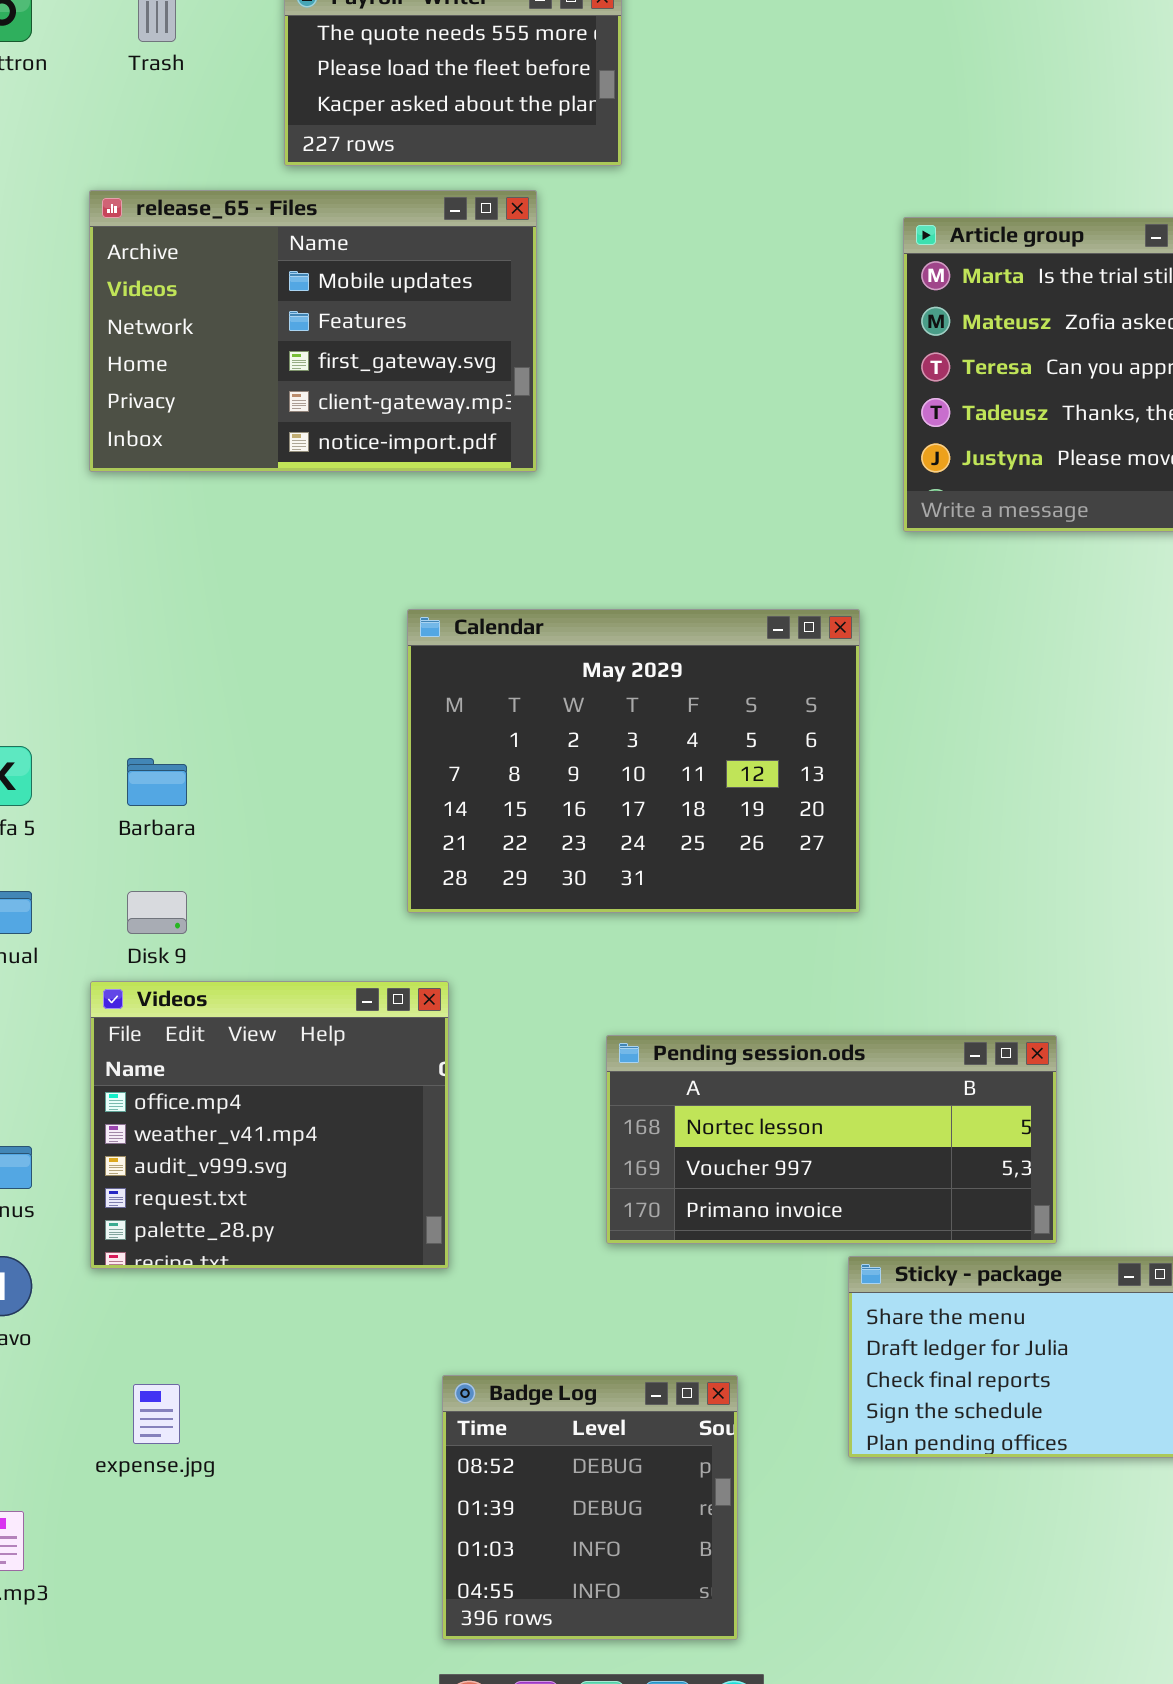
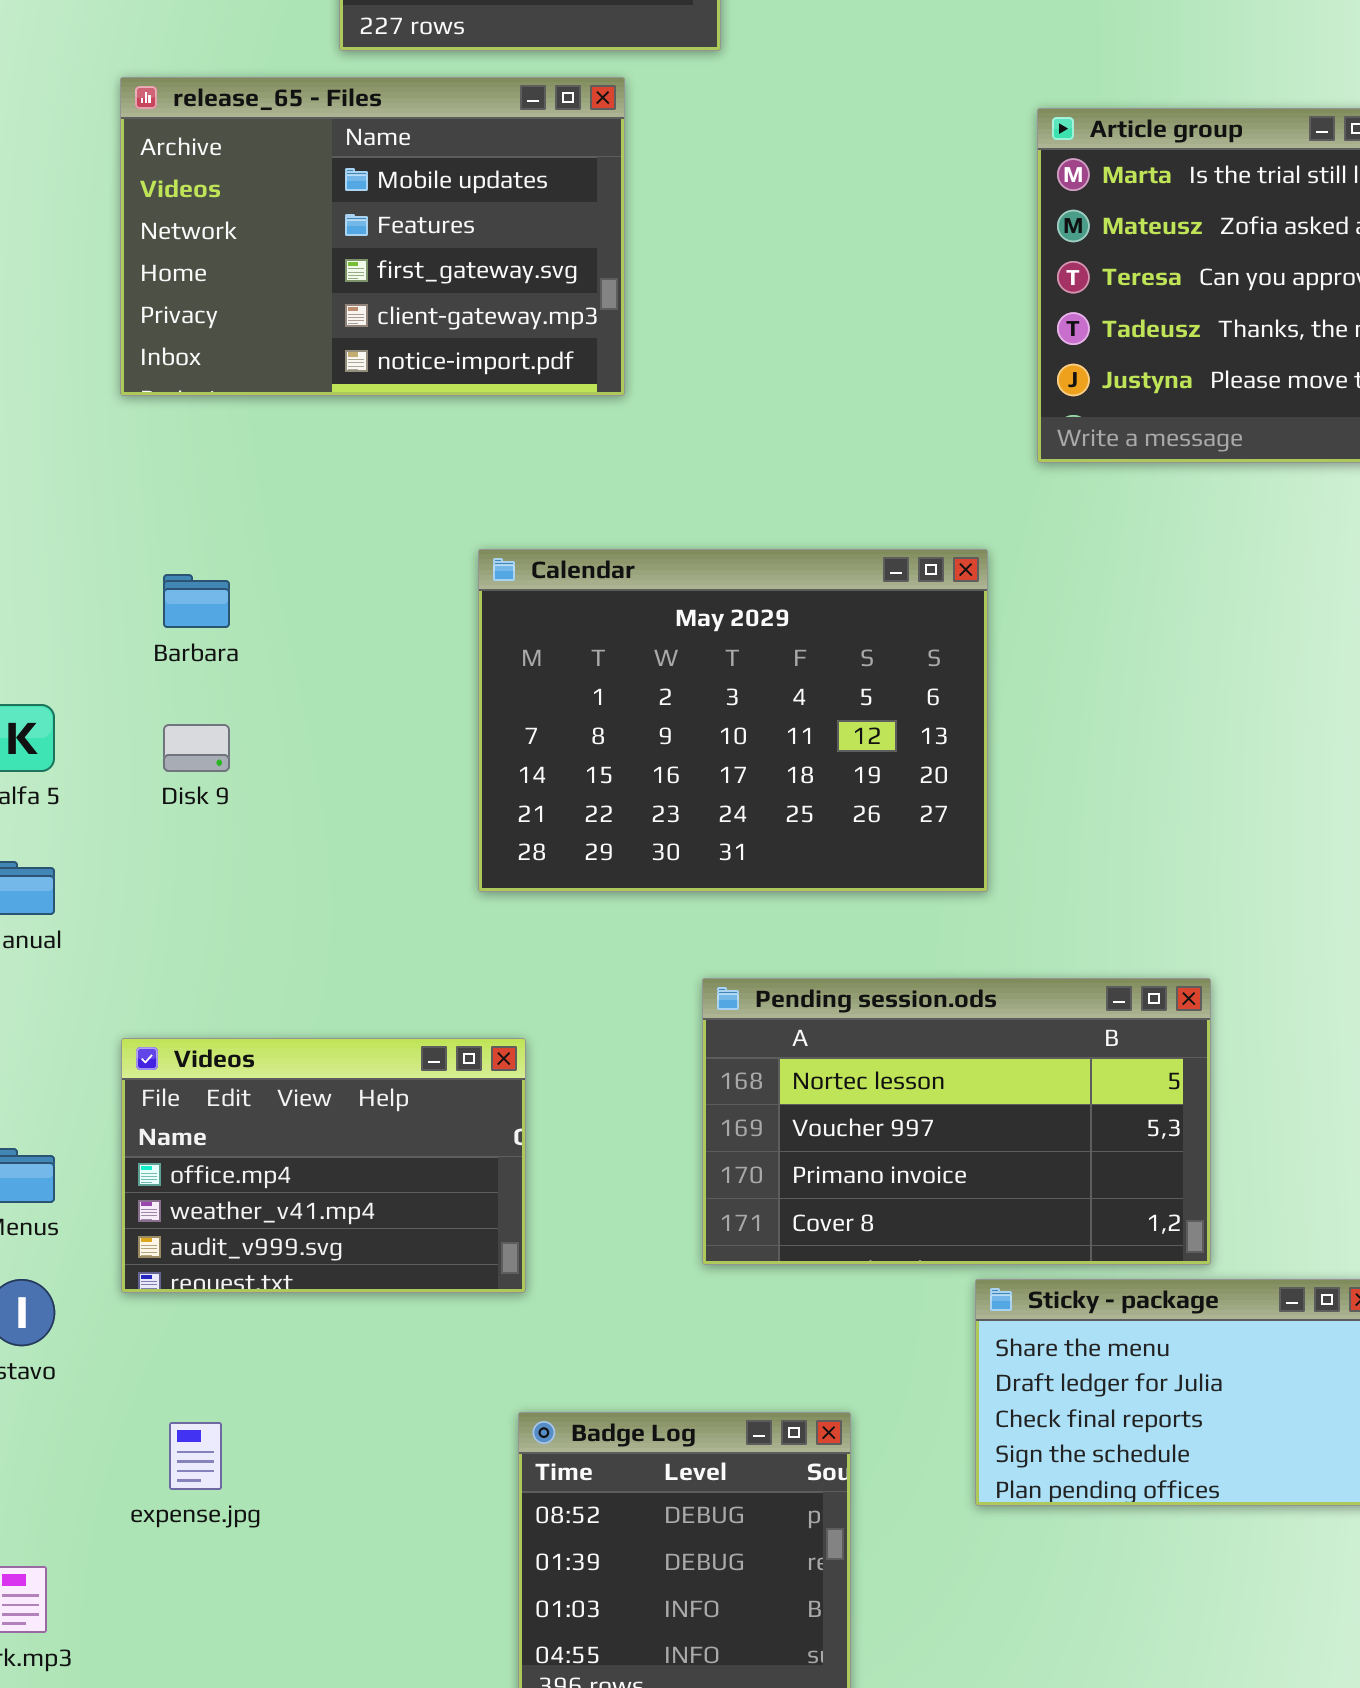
Barbara: [127,758,187,806] -> [163,574,230,628], moved
Disk 9: [127,891,187,934] -> [163,724,230,772], moved
Videos: [90,981,449,1269] -> [121,1038,526,1293], resized
Pending session.ods: [606,1035,1057,1244] -> [702,978,1211,1265], resized

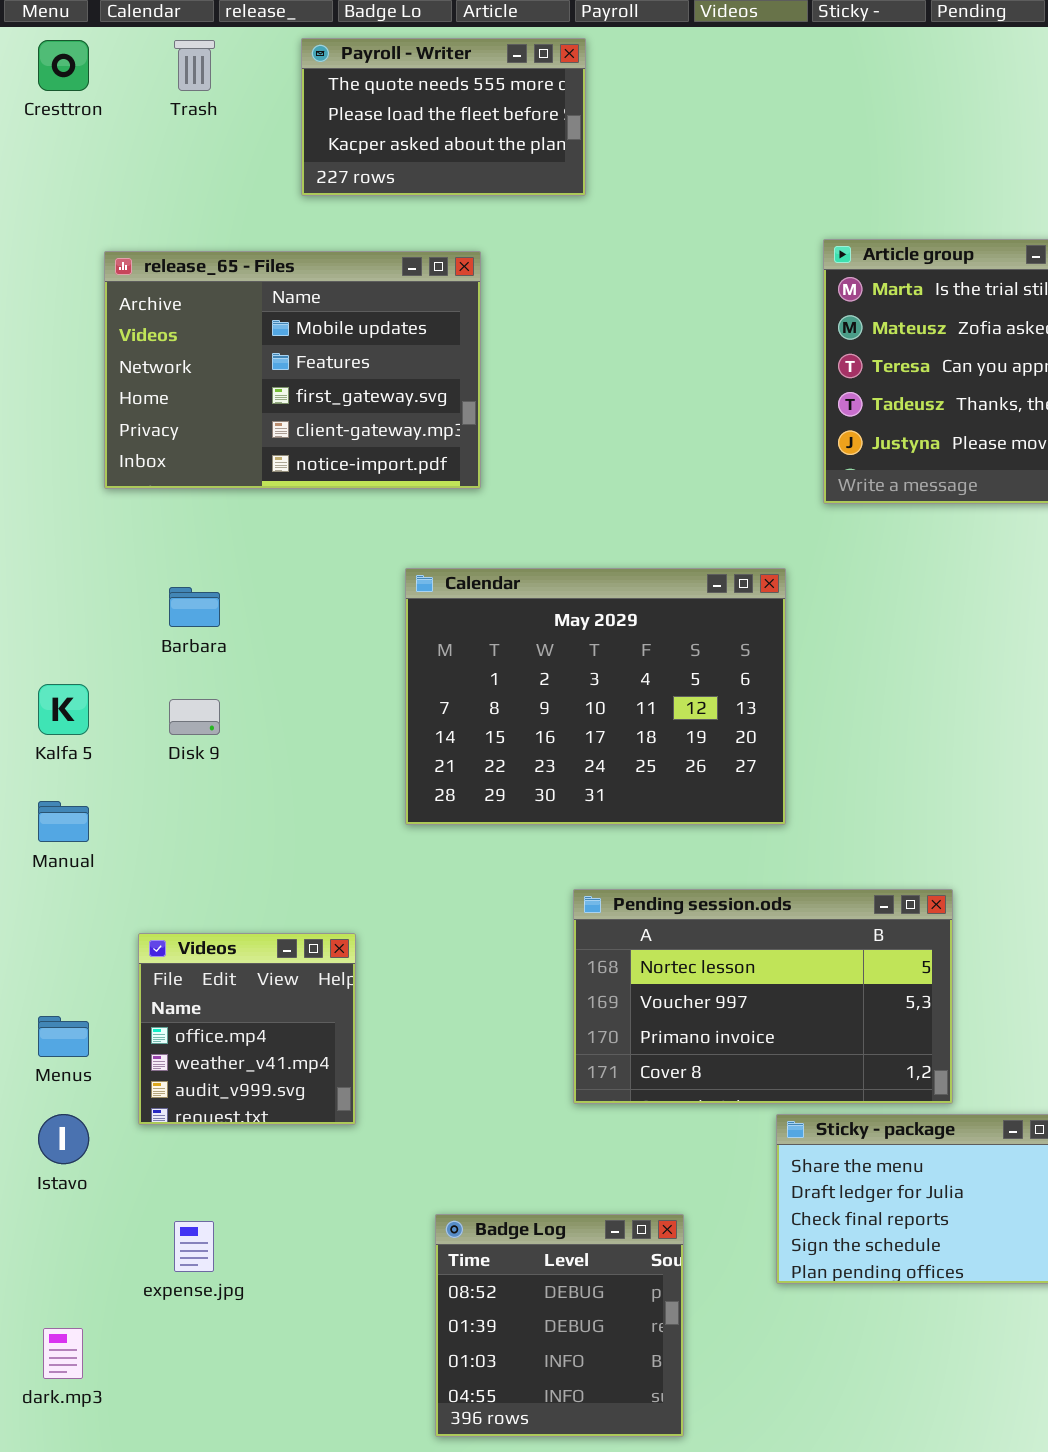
release_65 - Files: [120,77,625,396] -> [104,251,481,489], moved
Videos: [121,1038,526,1293] -> [138,933,356,1125], resized

